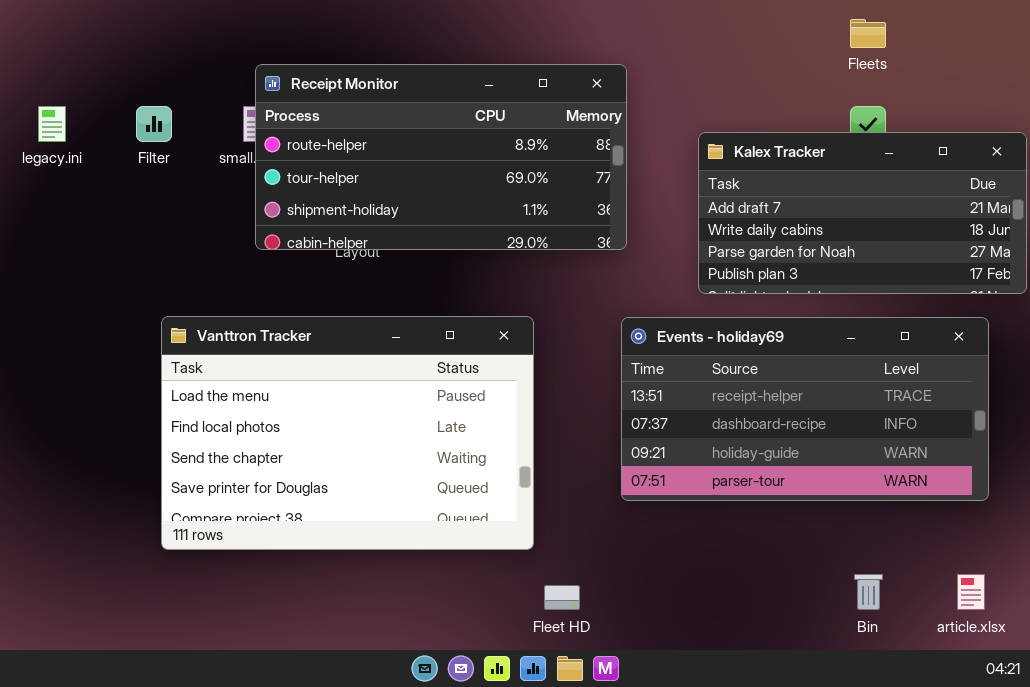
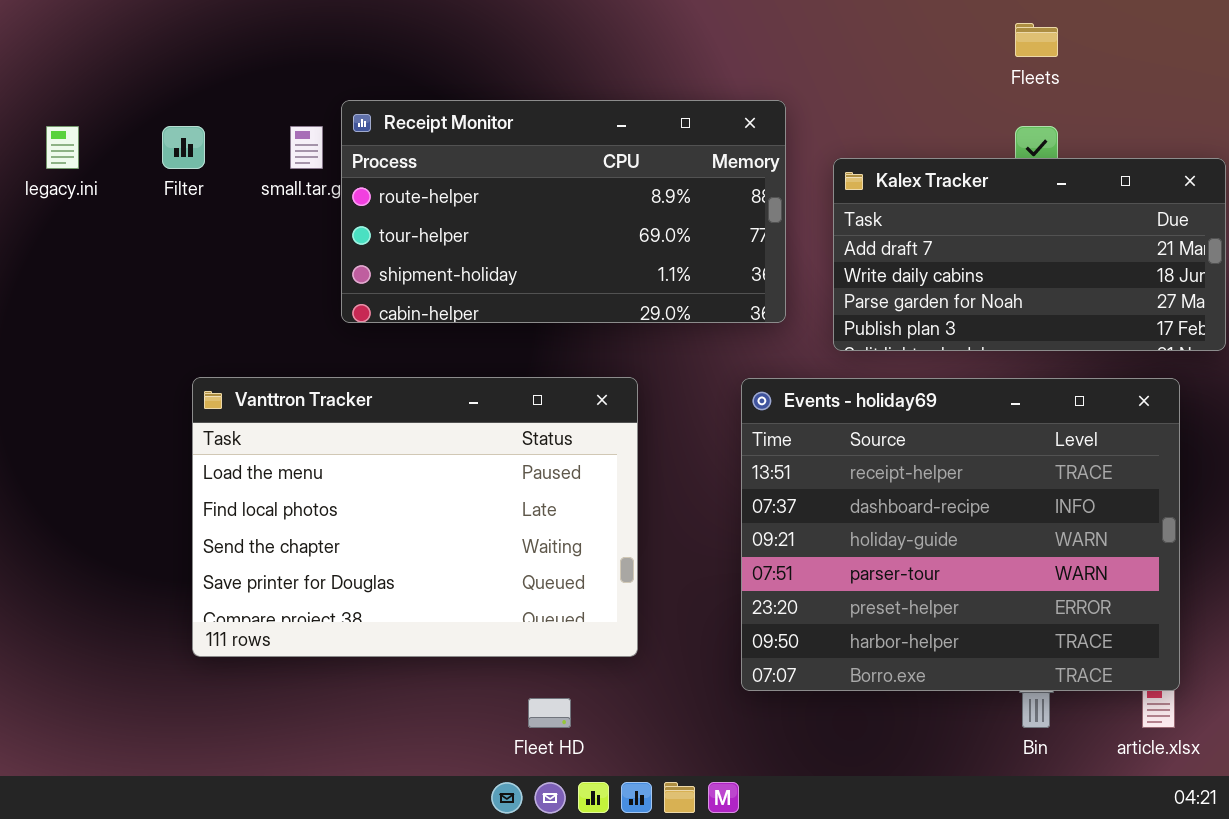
Receipt Monitor: [255,64,627,250] -> [341,100,786,323], moved
Events - holiday69: [621,317,989,501] -> [741,378,1180,691], resized
Fleet HD: [544,585,580,610] -> [528,698,571,728], moved

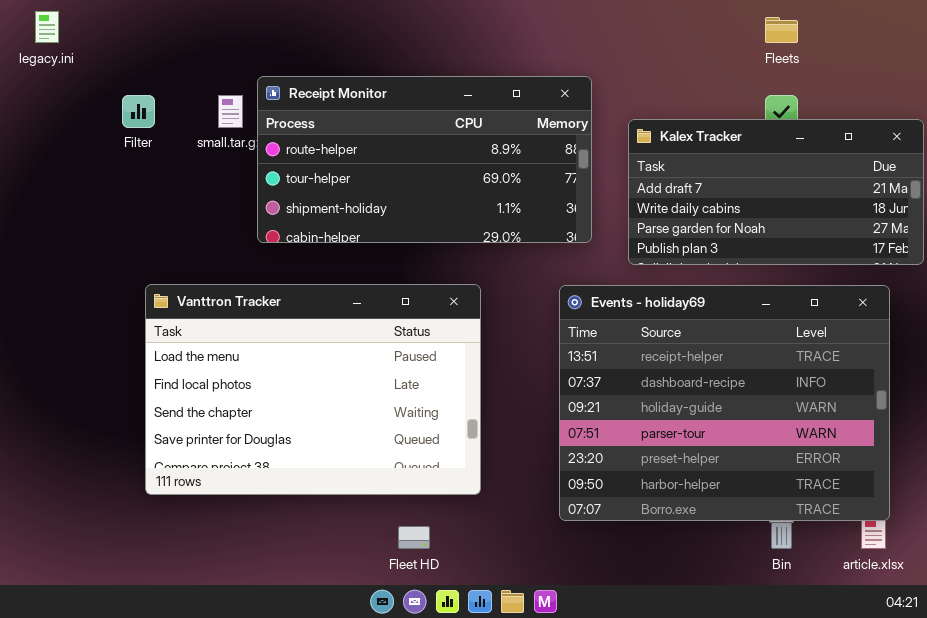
legacy.ini: [46,126,79,169] -> [35,11,59,43], moved

